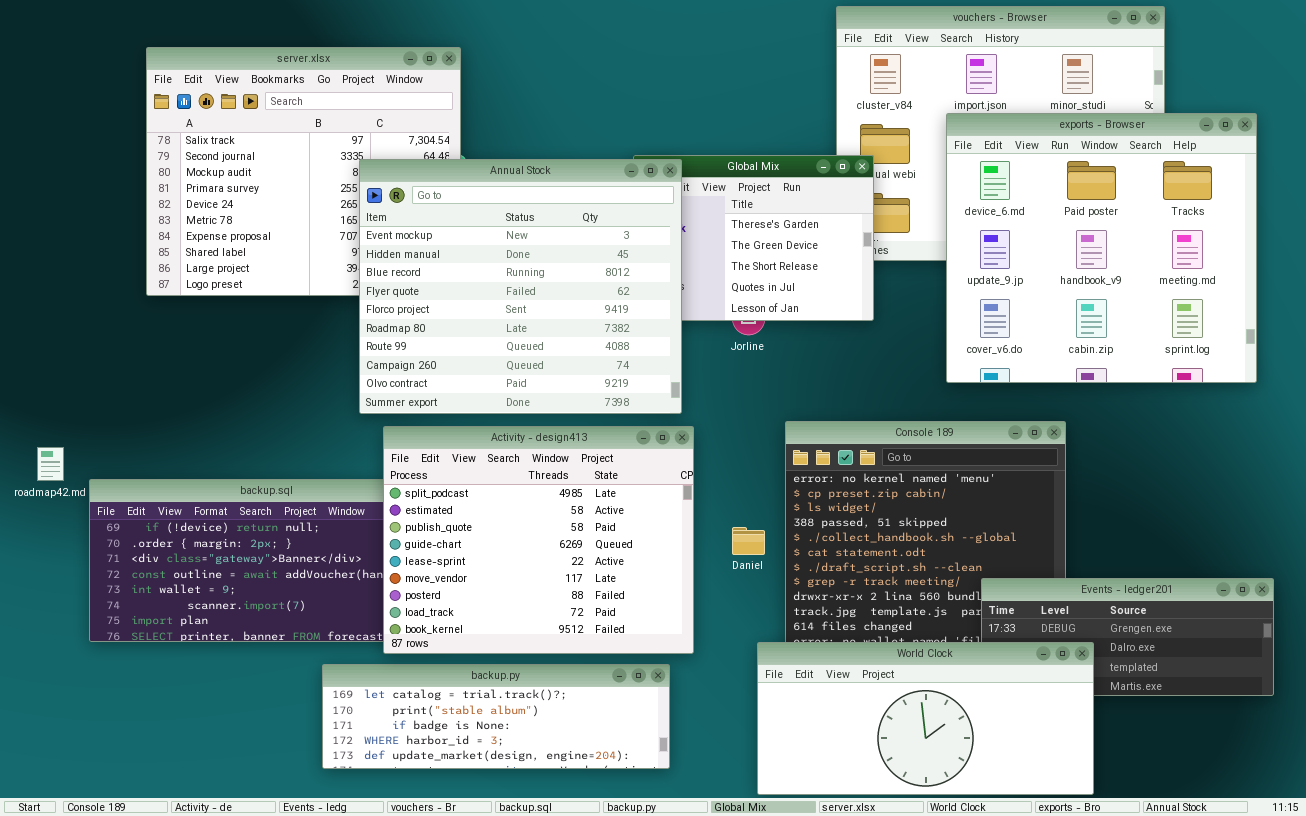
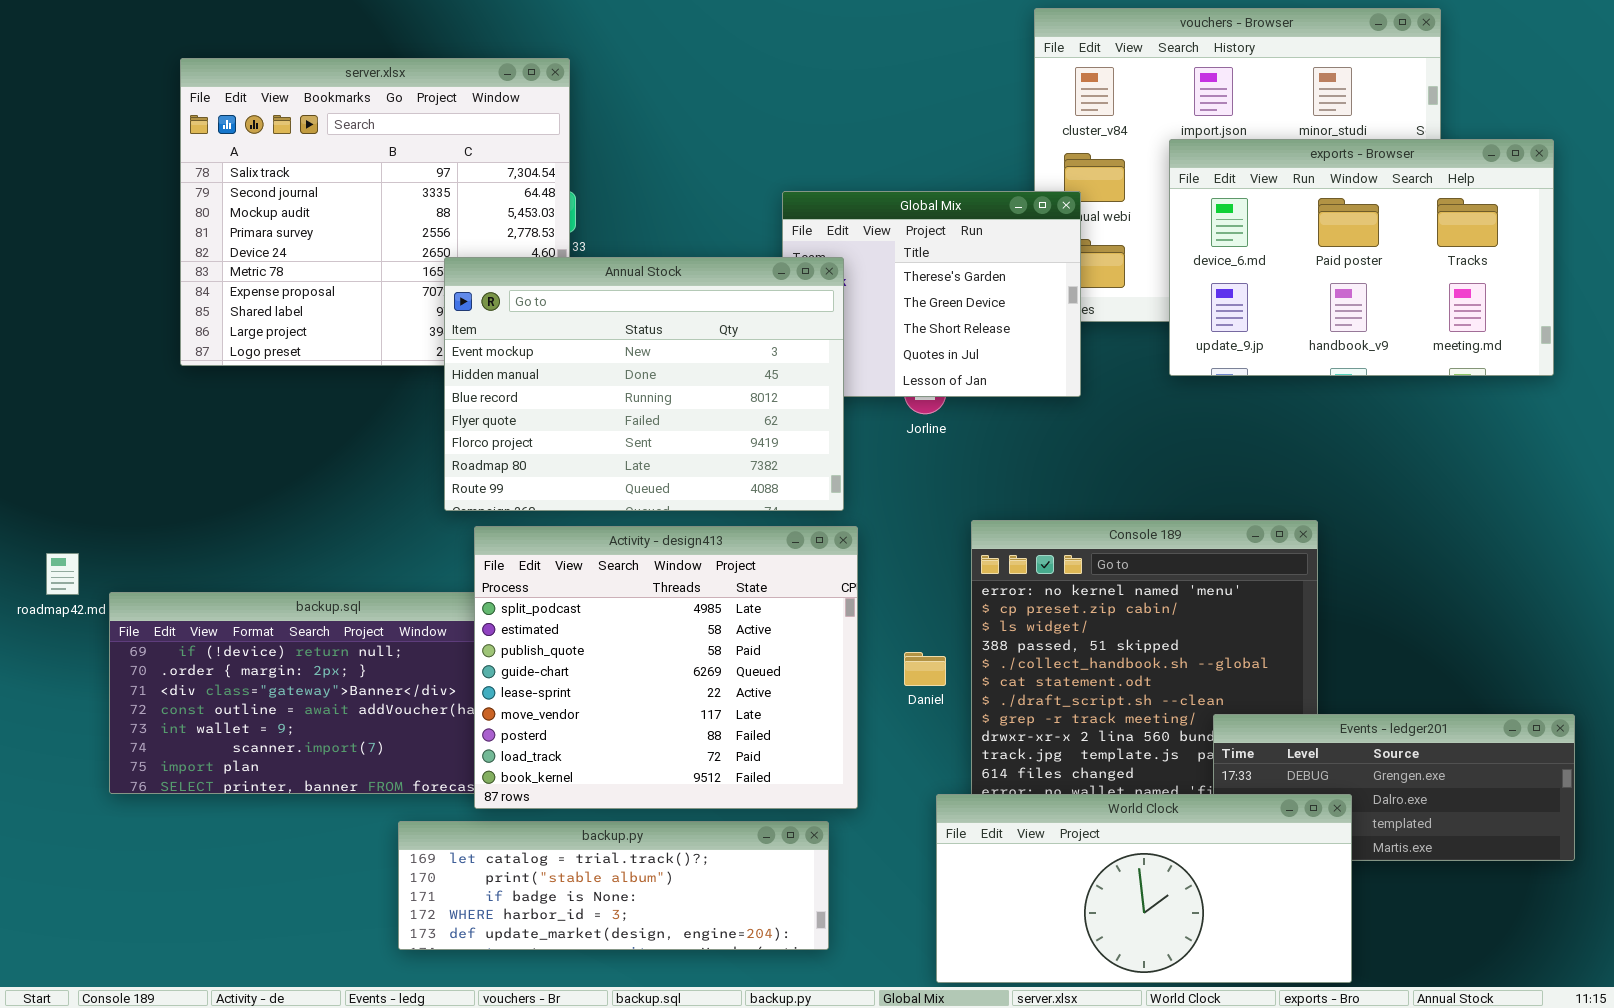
exports - Browser: [946,113,1257,383] -> [1169,139,1554,376], resized
Annual Stock: [359,159,682,414] -> [444,257,844,511], resized

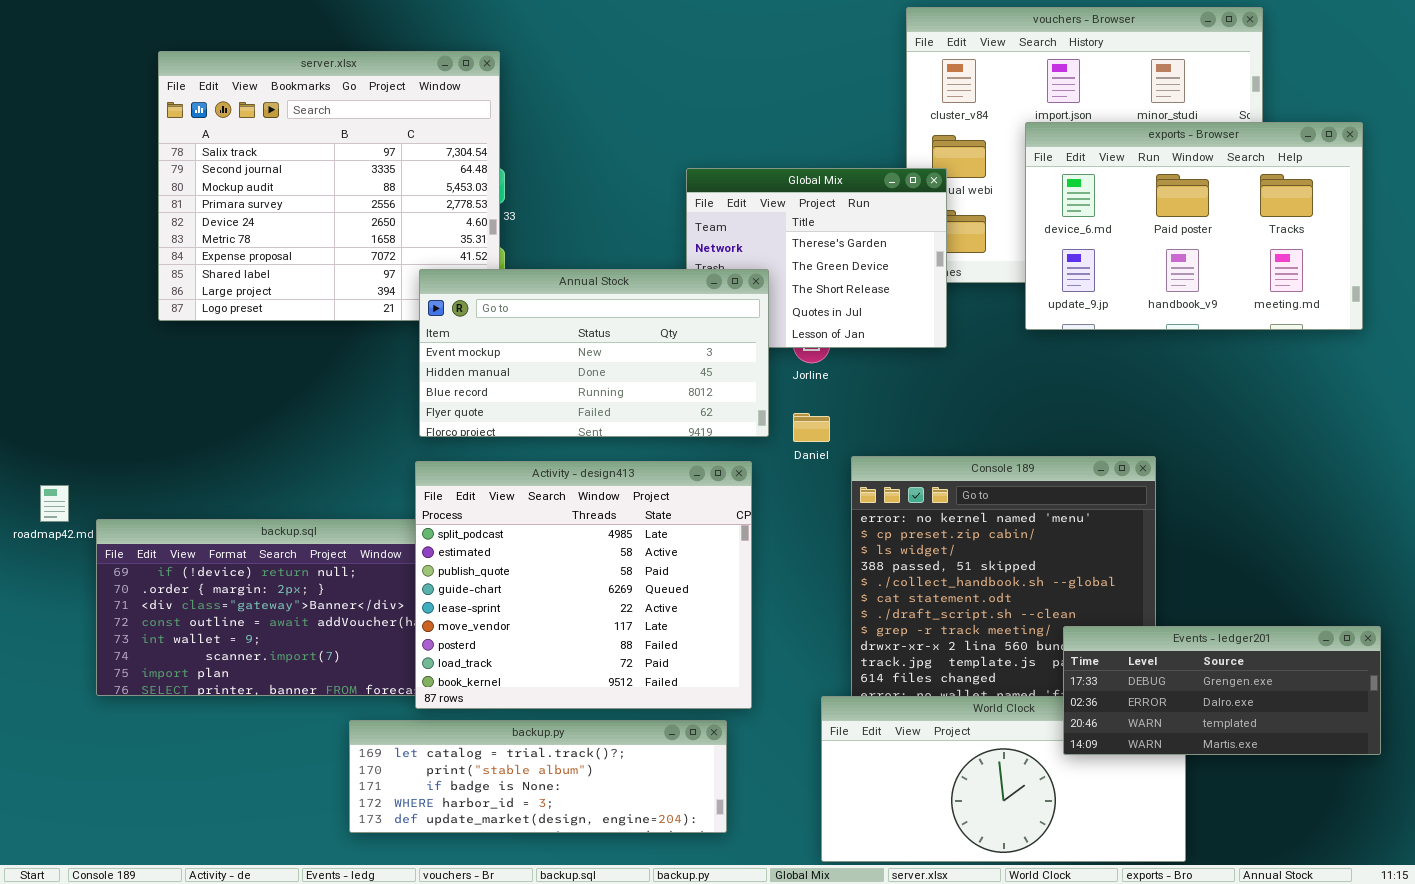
Annual Stock: [444,257,844,511] -> [419,269,769,437], moved, resized
Daniel: [904,652,946,686] -> [793,413,830,442], moved
Events - ledger201: [1213,714,1575,861] -> [1063,626,1381,755], raised

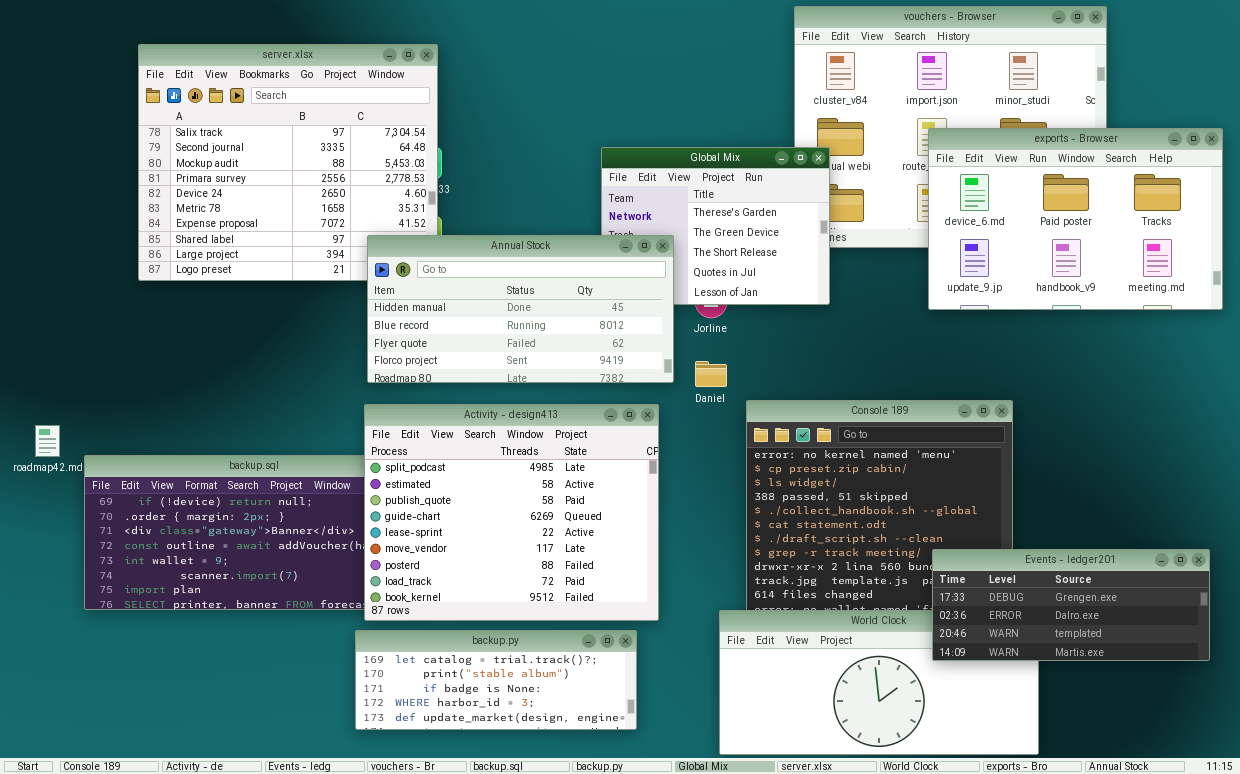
exports - Browser: [1025,122,1363,330] -> [928,128,1223,310], moved
Annual Stock: [419,269,769,437] -> [367,235,674,383], scrolled down 1 row
backup.py: [349,720,727,833] -> [355,630,637,730], resized

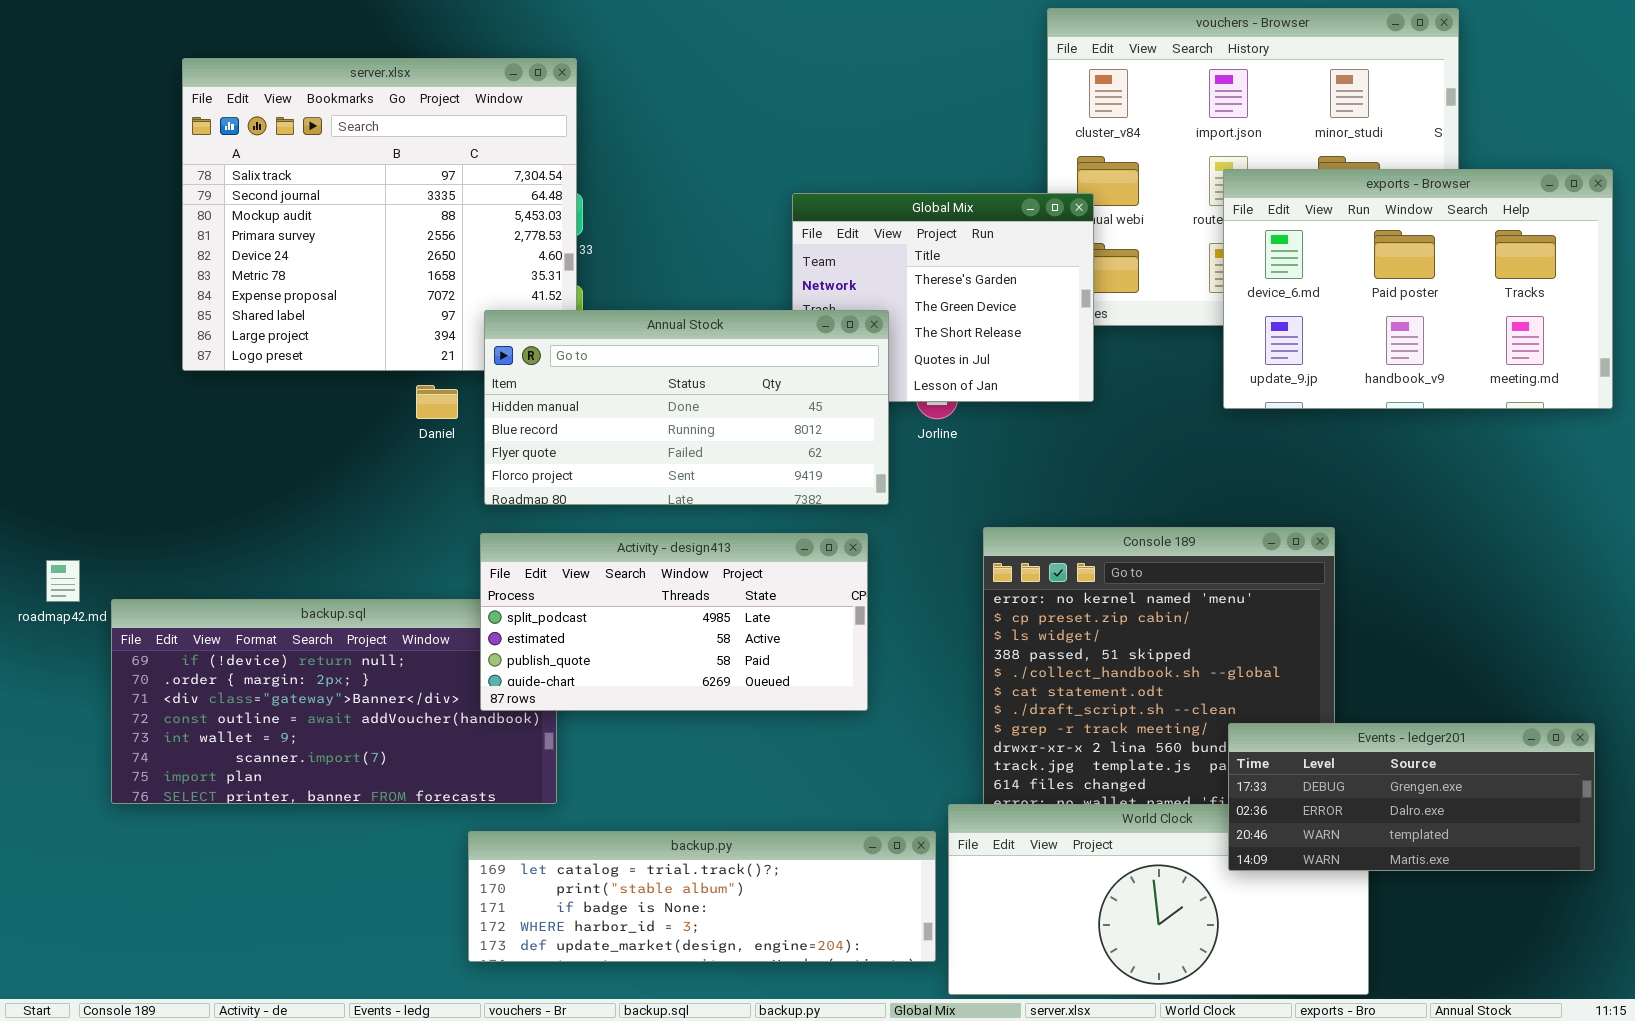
Daniel: [695,361,727,387] -> [416,385,458,419], moved
Activity - design413: [364,404,659,621] -> [480,533,868,711], resized
backup.py: [355,630,637,730] -> [468,831,936,962], resized

